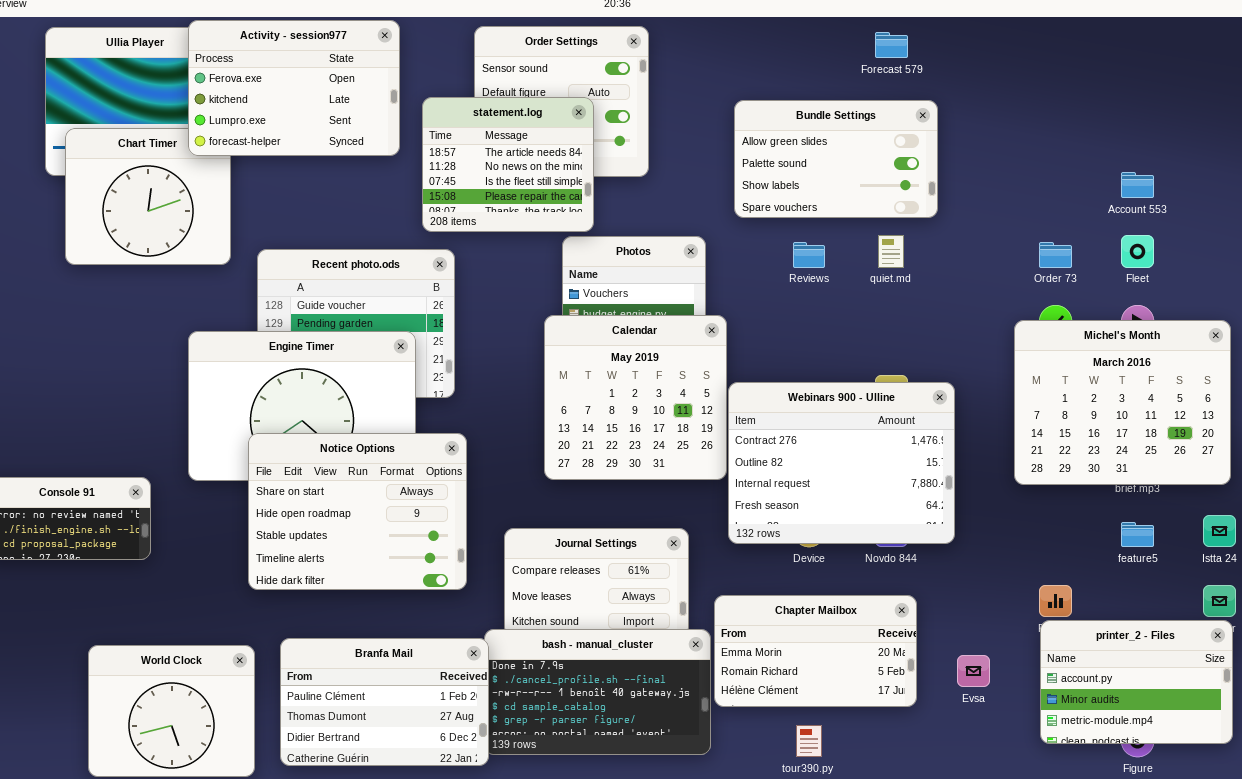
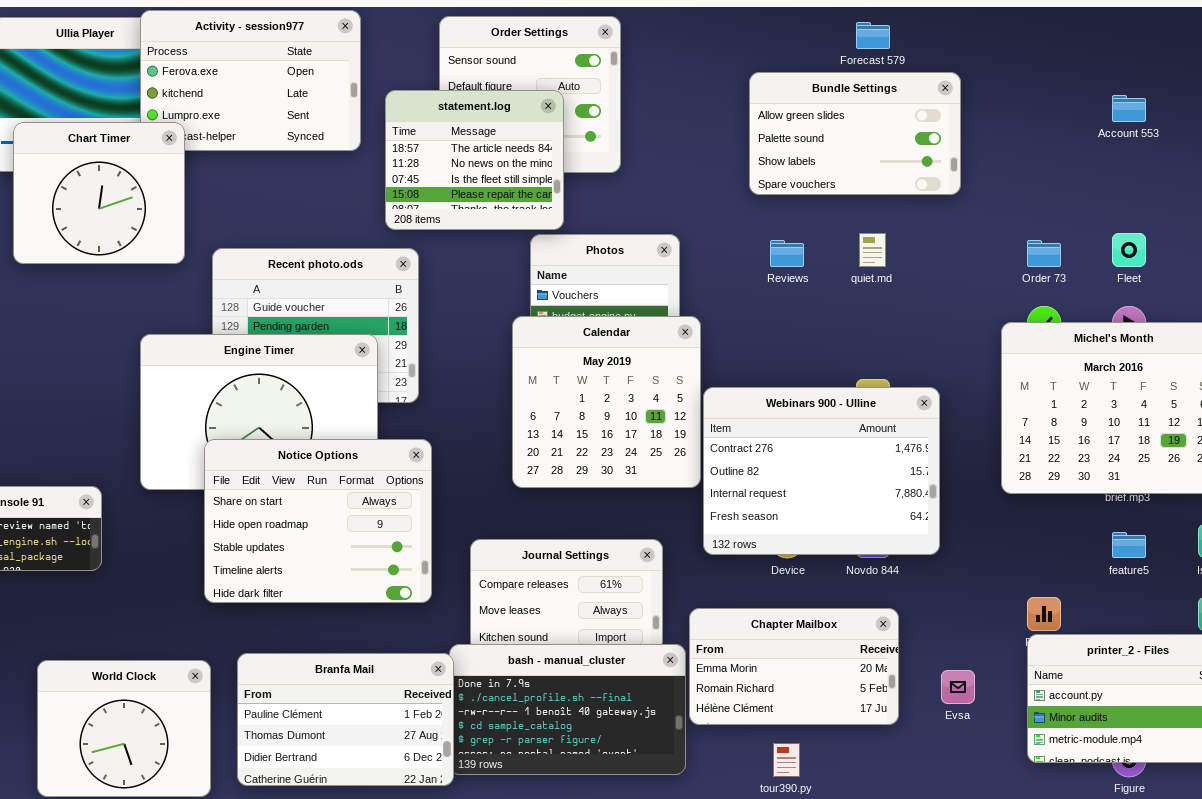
Bundle Settings: [734,100,938,218] -> [749,72,961,195], moved
Chart Timer: [65,128,231,265] -> [13,122,185,264], raised
Account 553: [1121,172,1154,198] -> [1112,95,1146,122], moved

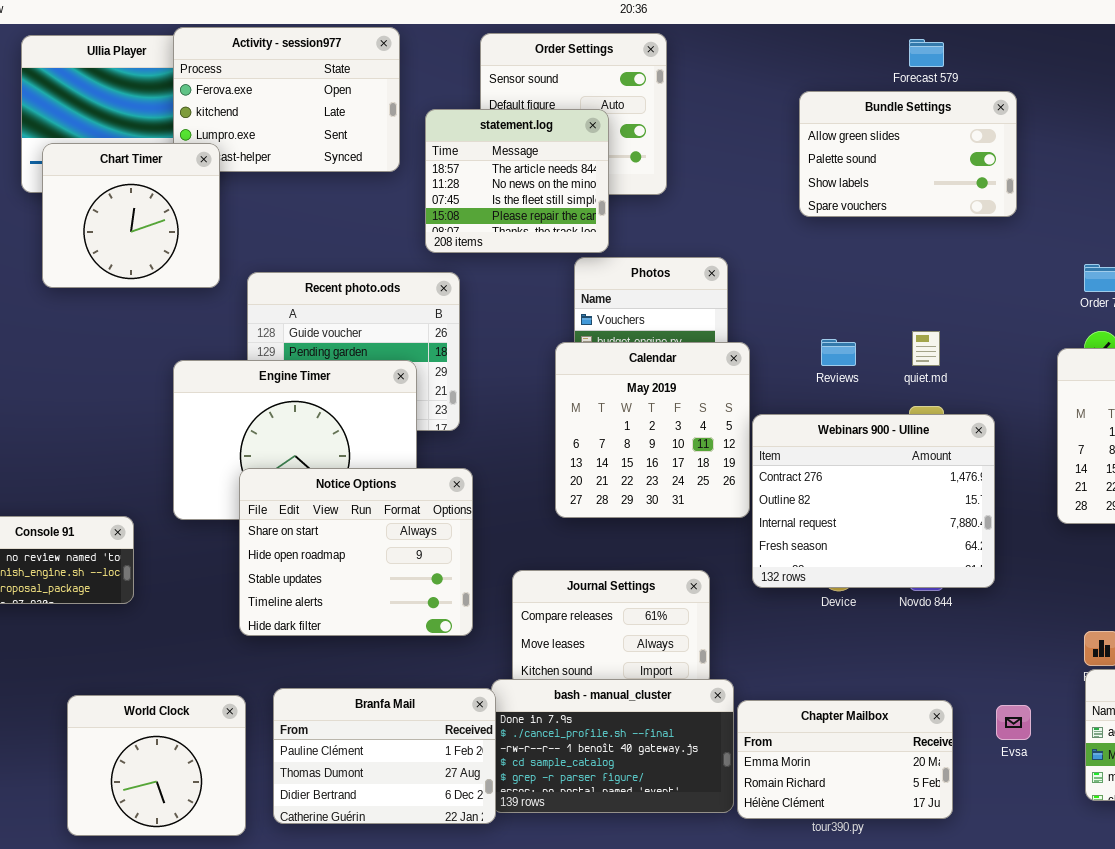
quiet.md: [859,233,886,267] -> [912,331,940,366], moved
Reviews: [770,240,804,267] -> [821,339,856,366], moved
Chapter Mailbox: [689,608,899,725] -> [737,700,953,819], moved

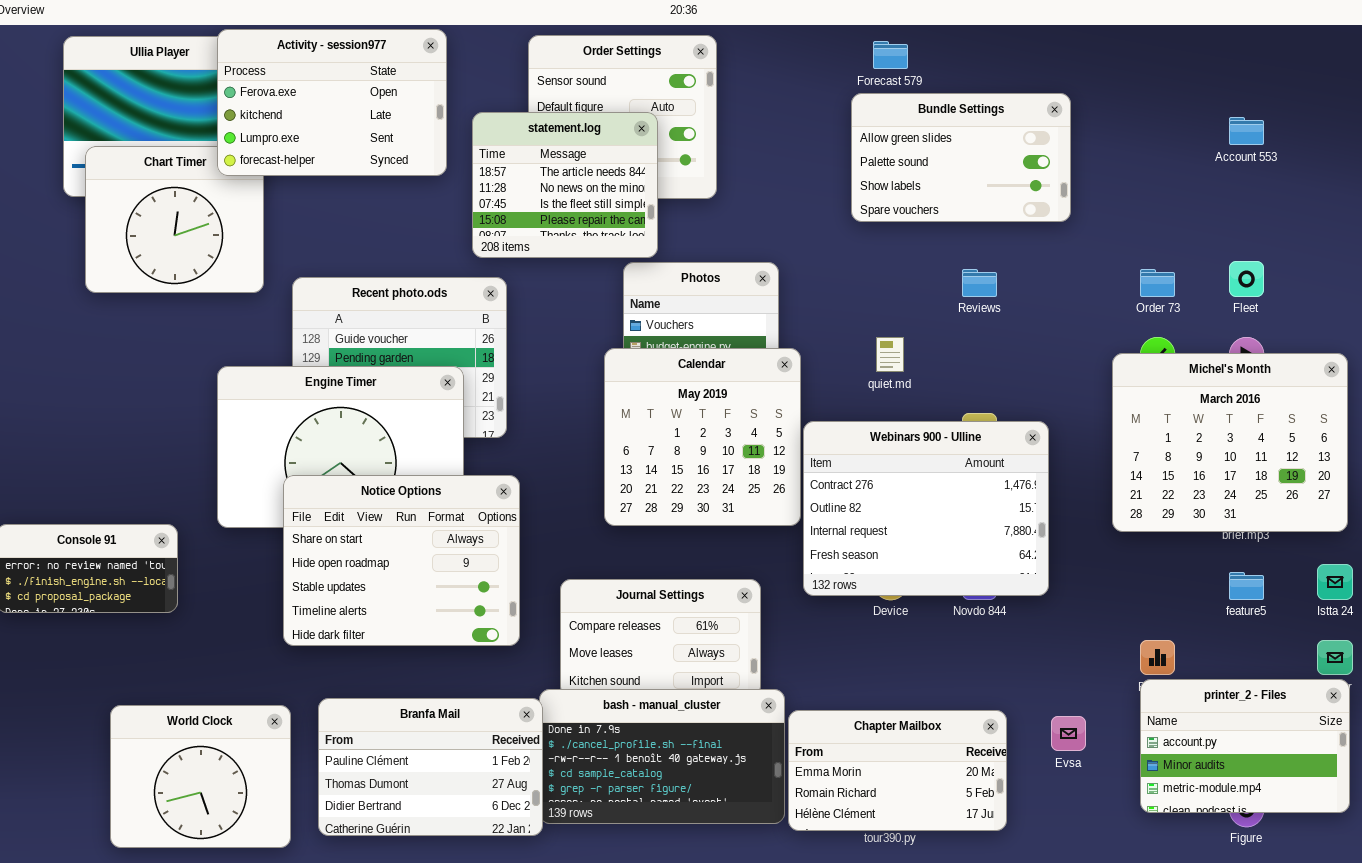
Activity - session977: [173,27,400,172] -> [217,29,447,176], raised
Forecast 579: [909,39,944,67] -> [873,41,908,69], moved
quiet.md: [912,331,940,366] -> [876,337,904,372], moved
Reviews: [821,339,856,366] -> [962,269,997,297], moved

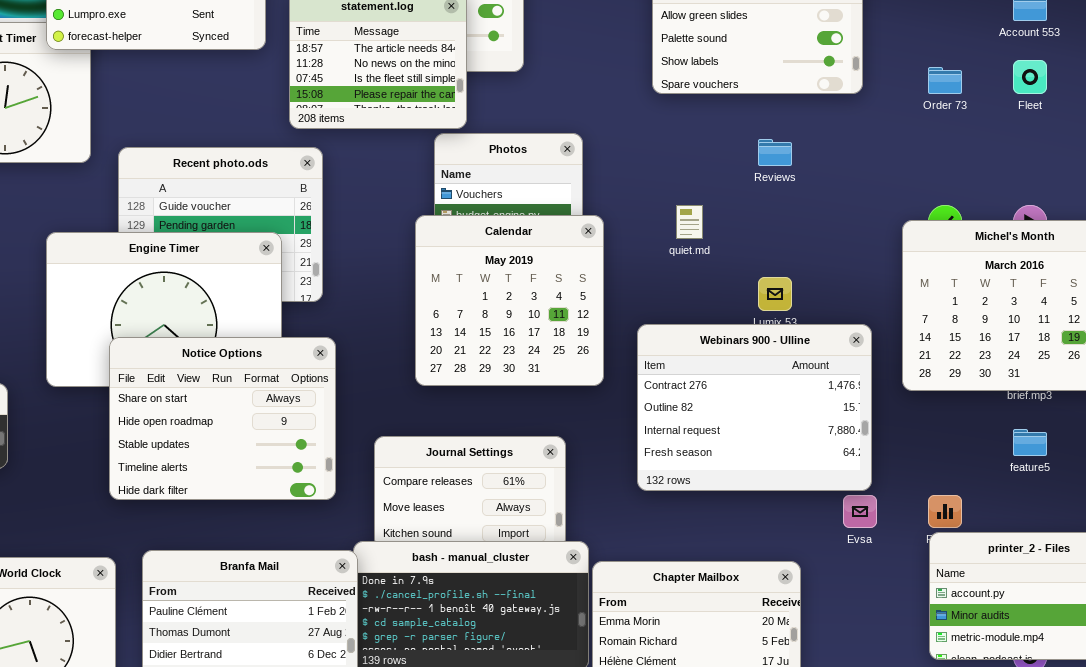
Fleet: [1229,261,1264,297] -> [1013,60,1047,94], moved
Order 73: [1140,269,1175,297] -> [928,67,962,94], moved
Webinars 900 - Ulline: [803,421,1049,596] -> [637,324,872,491], moved
Evsa: [1051,716,1086,751] -> [843,495,877,528], moved

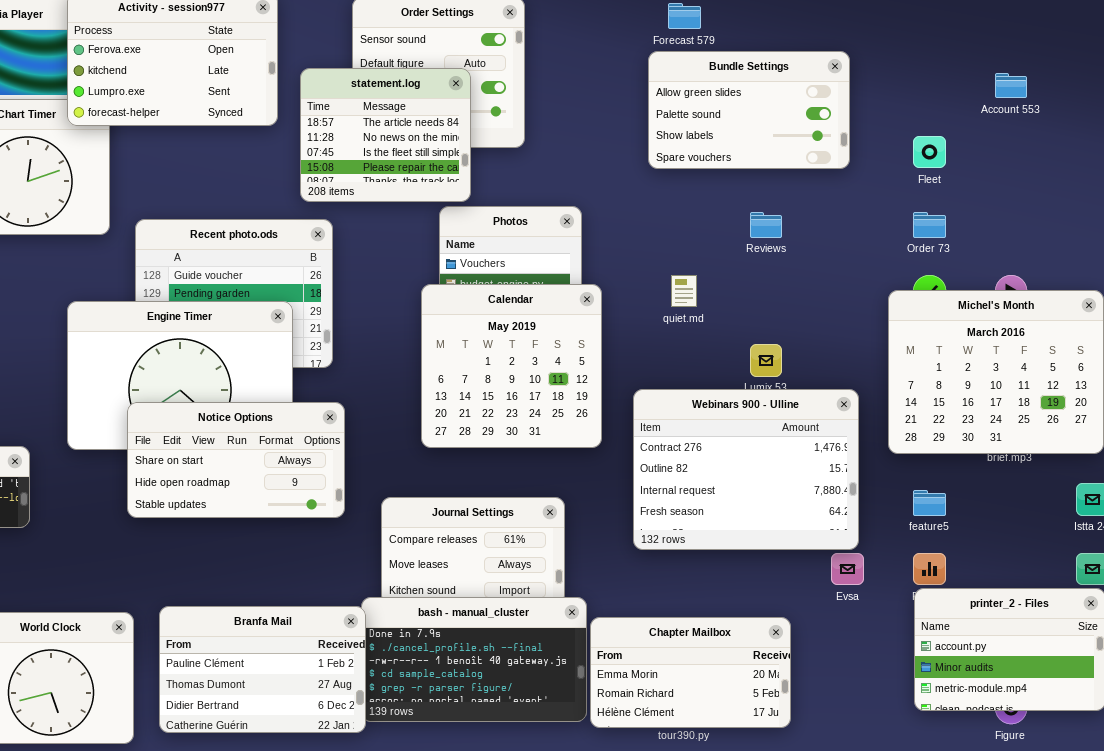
Fleet: [1013,60,1047,94] -> [913,136,946,168], moved
Order 73: [928,67,962,94] -> [913,212,946,238], moved
Notice Options: [109,337,336,500] -> [127,402,345,518], resized
feature5: [1013,429,1047,456] -> [913,490,946,516], moved

